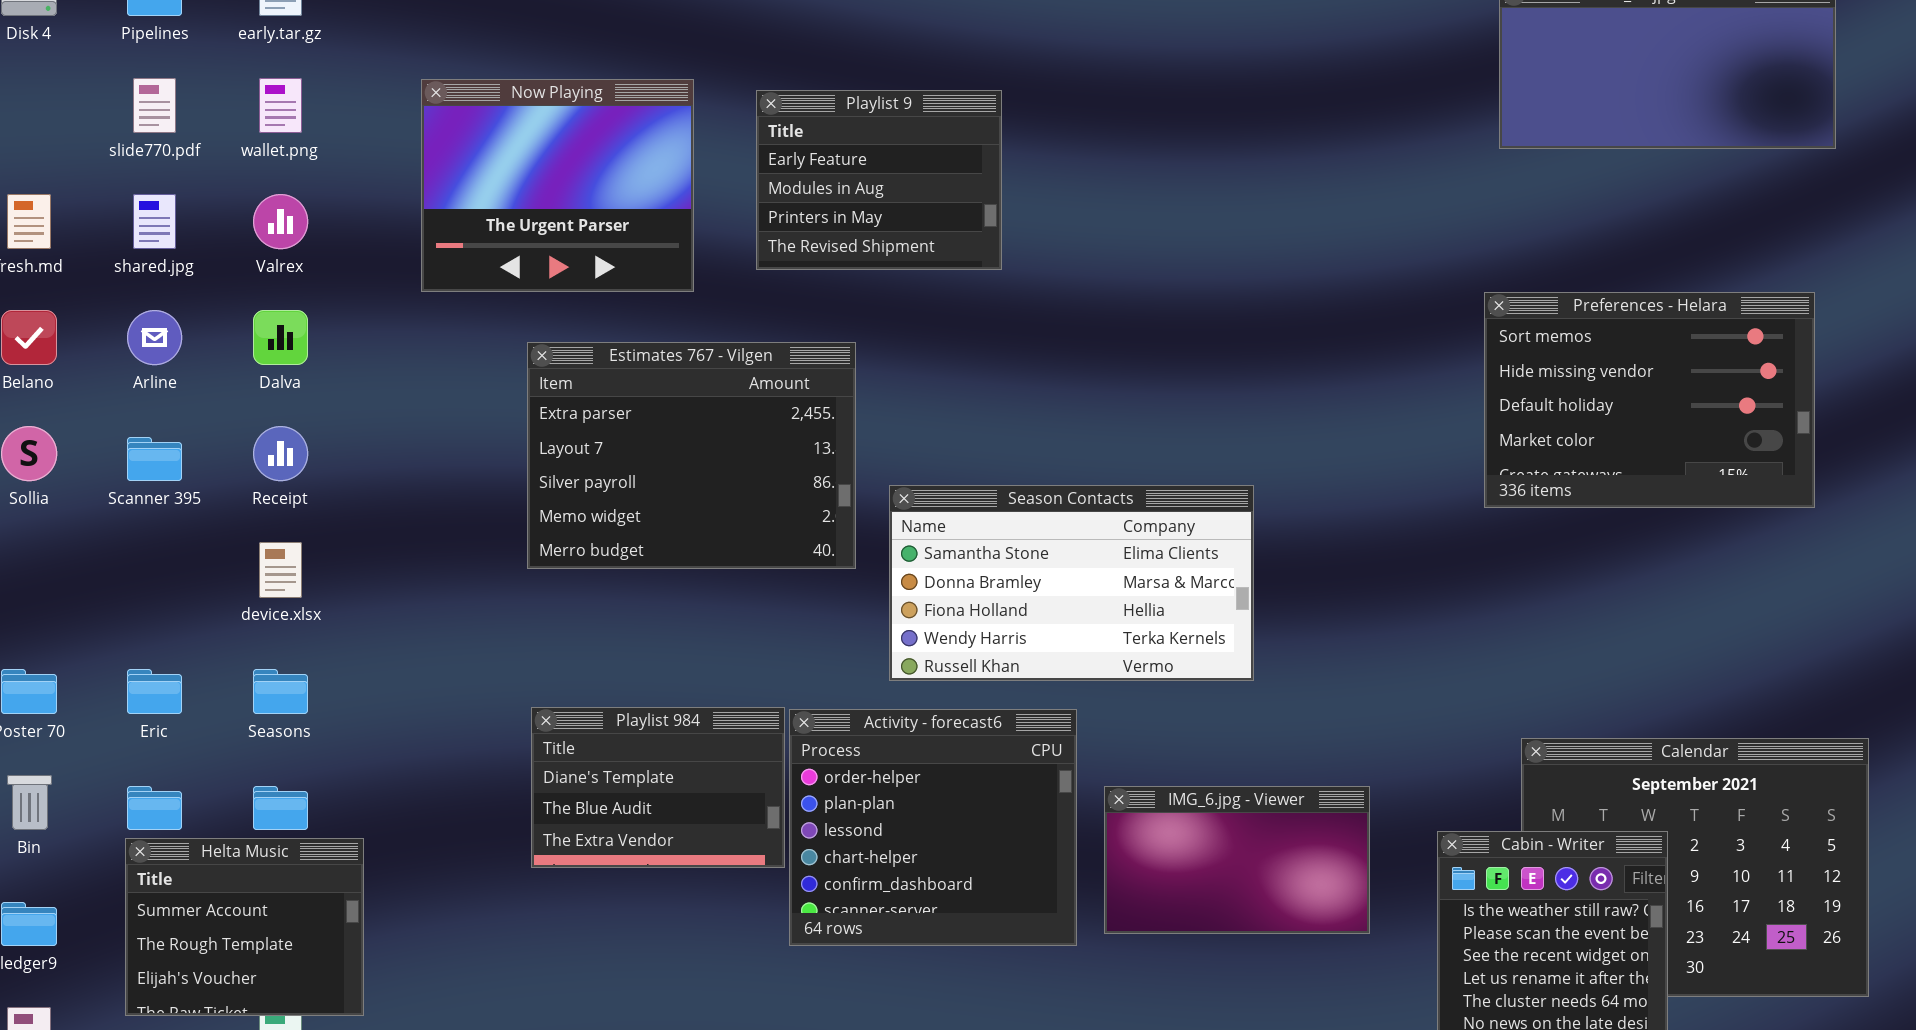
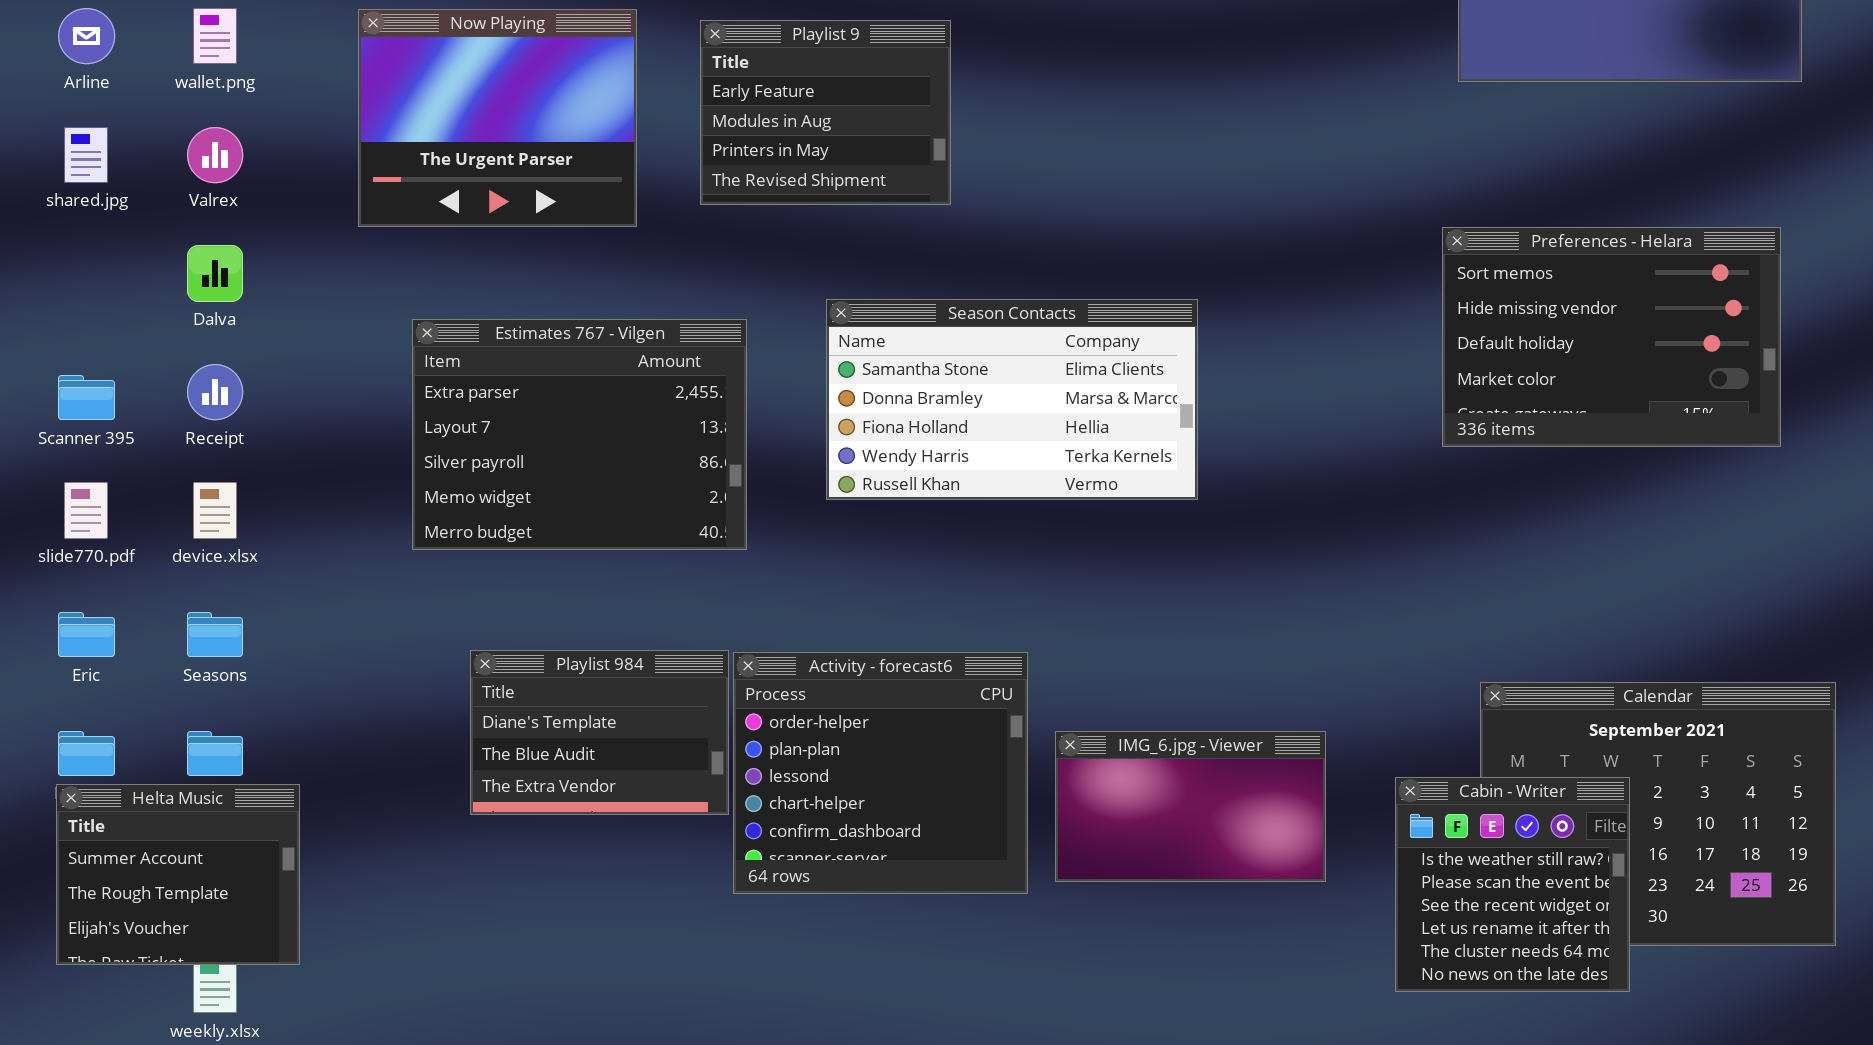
slide770.pdf: [133,78,176,133] -> [64,482,108,539], moved
Arline: [127,310,182,365] -> [58,8,115,64], moved
Estimates 767 - Vilgen: [527,342,856,569] -> [412,319,747,550], moved
Season Contacts: [889,485,1254,681] -> [826,299,1198,500], moved

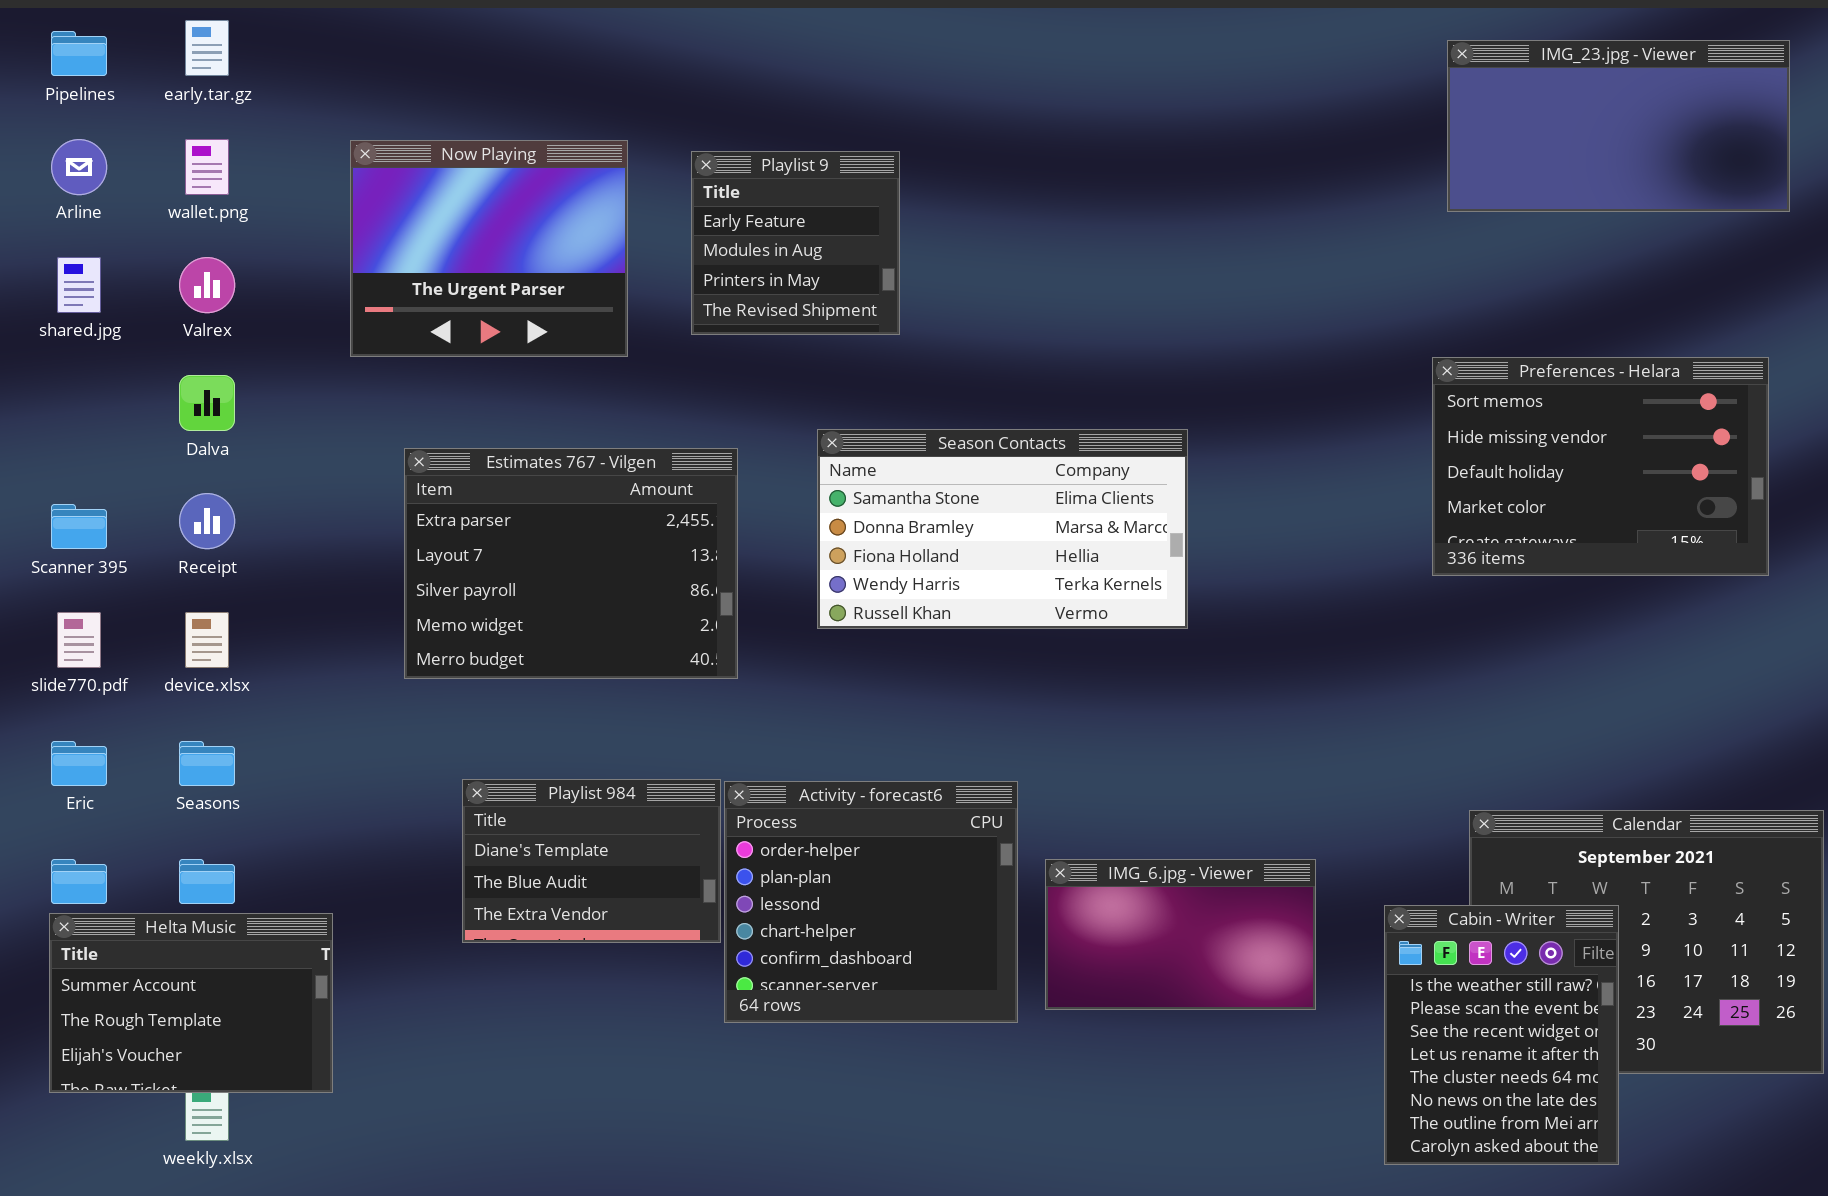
Playlist 9: [700,20,951,205] -> [691,151,900,335], resized
Cabin - Writer: [1395,777,1630,992] -> [1384,905,1619,1165], resized
Helta Music: [56,784,300,965] -> [49,913,333,1093], resized

